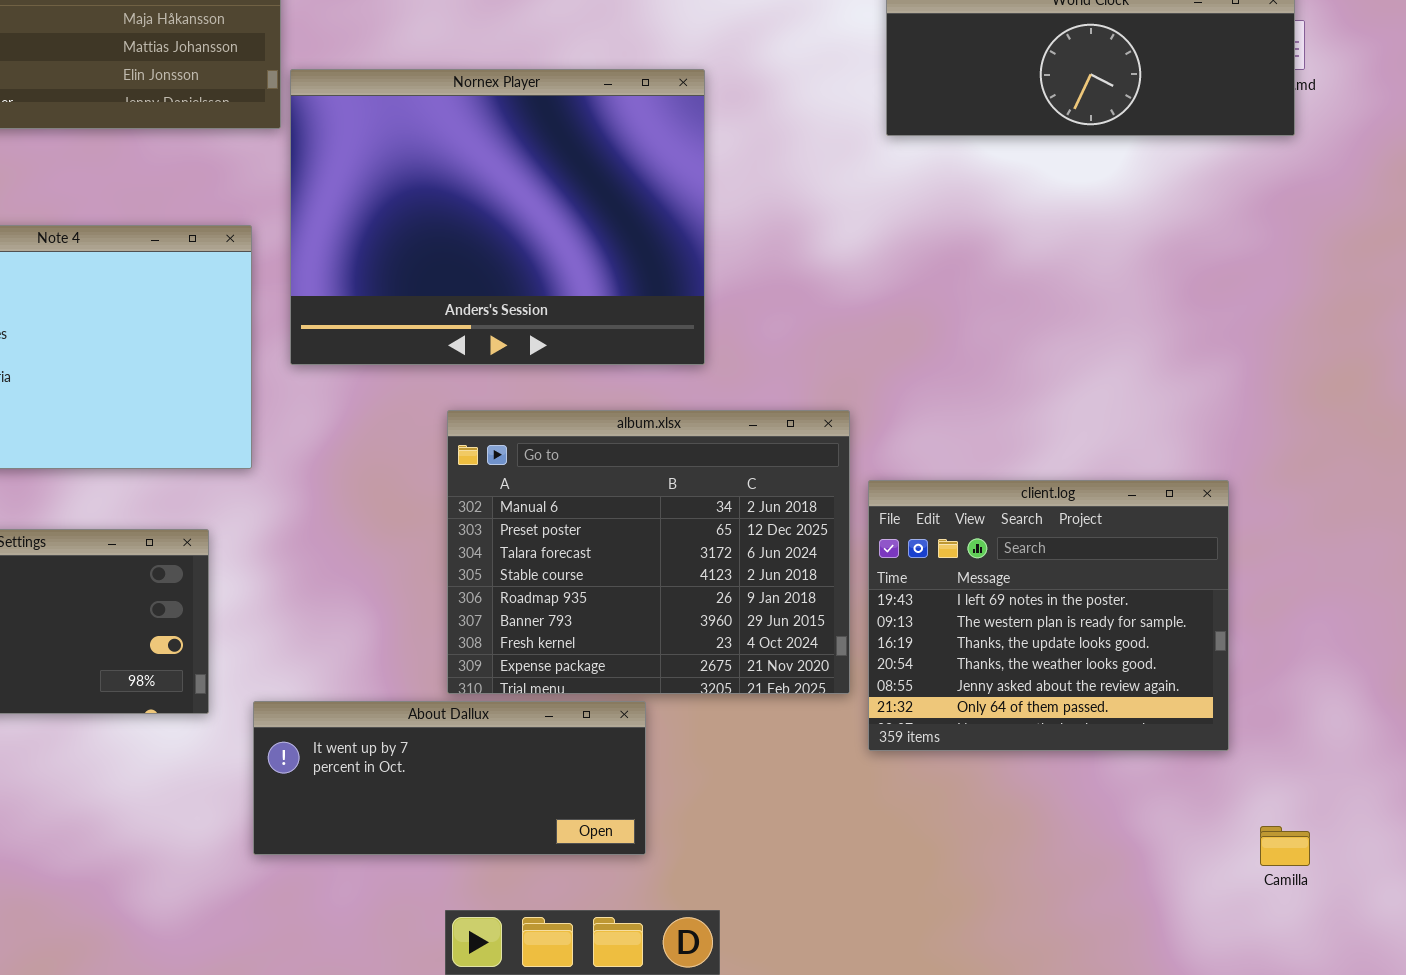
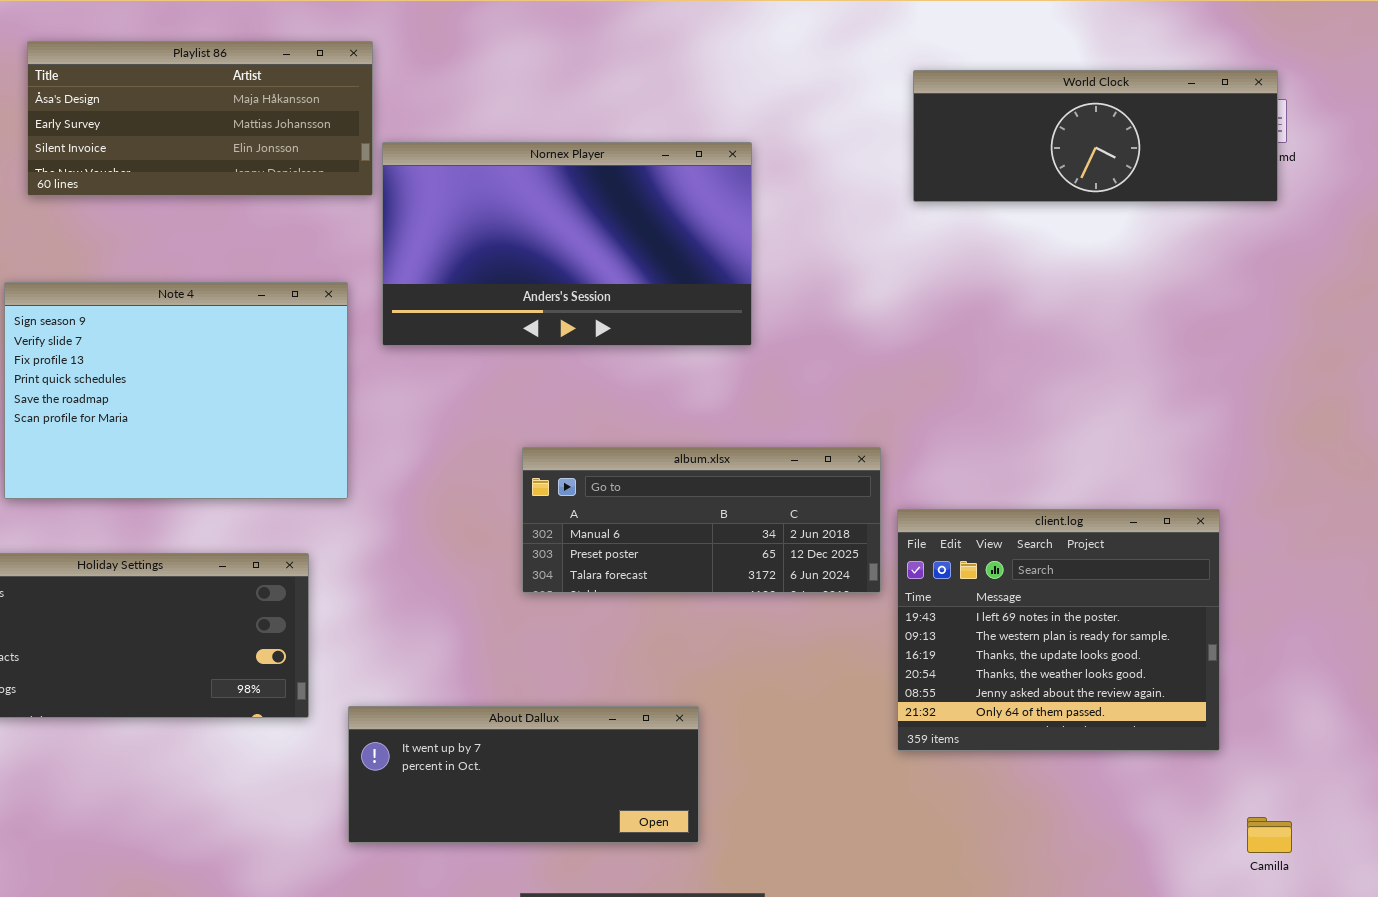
Nornex Player: [290,69,705,365] -> [382,142,752,346], resized
album.xlsx: [447,410,850,694] -> [522,447,881,593], resized

